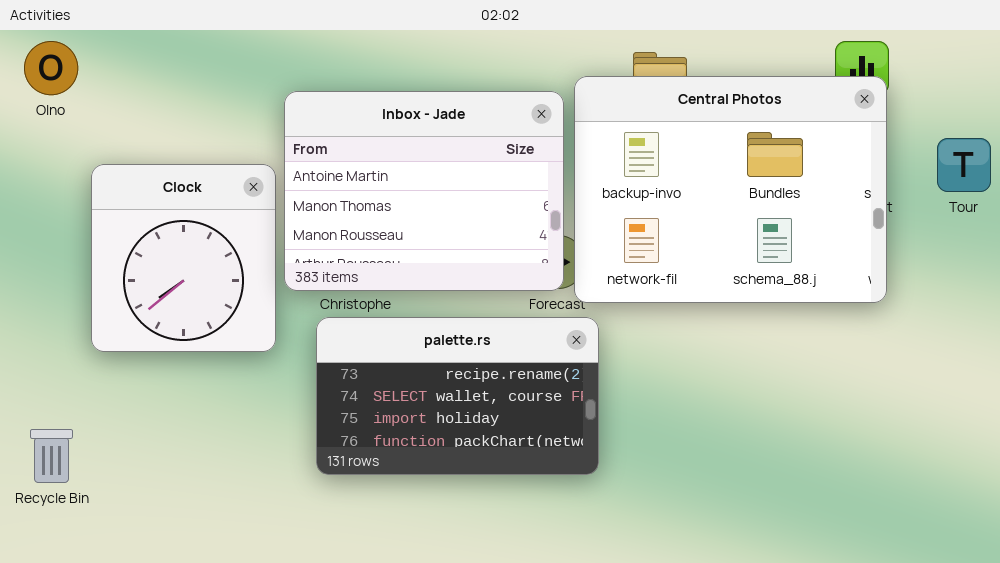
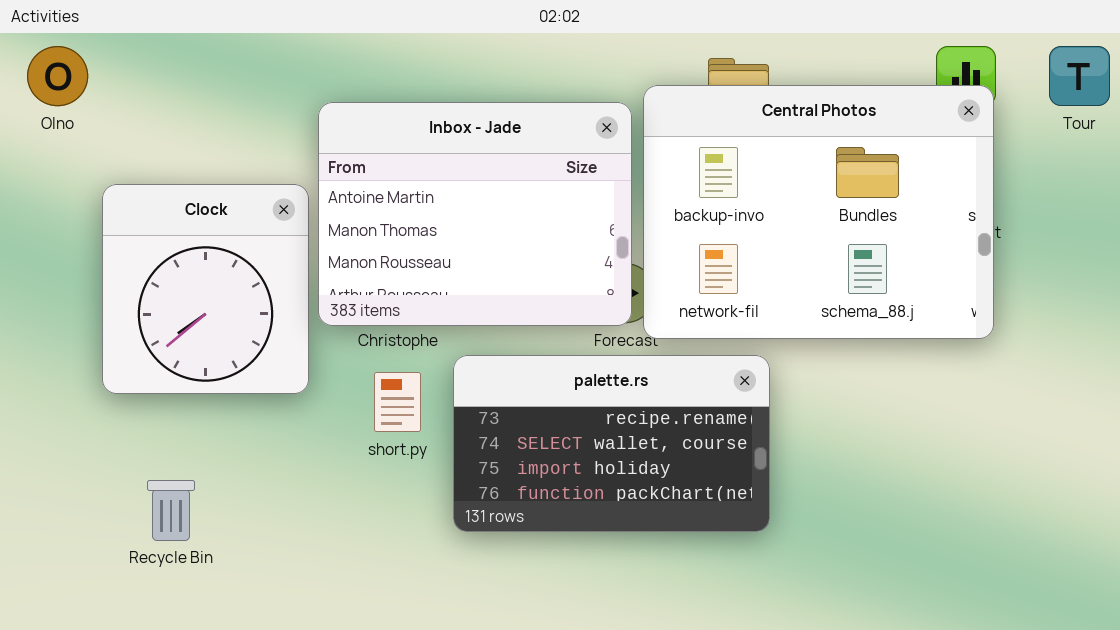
Tour: [937,138,991,192] -> [1049,46,1110,106], moved
palette.rs: [316,317,599,475] -> [453,355,770,532], moved
Recycle Bin: [30,429,73,483] -> [147,480,195,541], moved

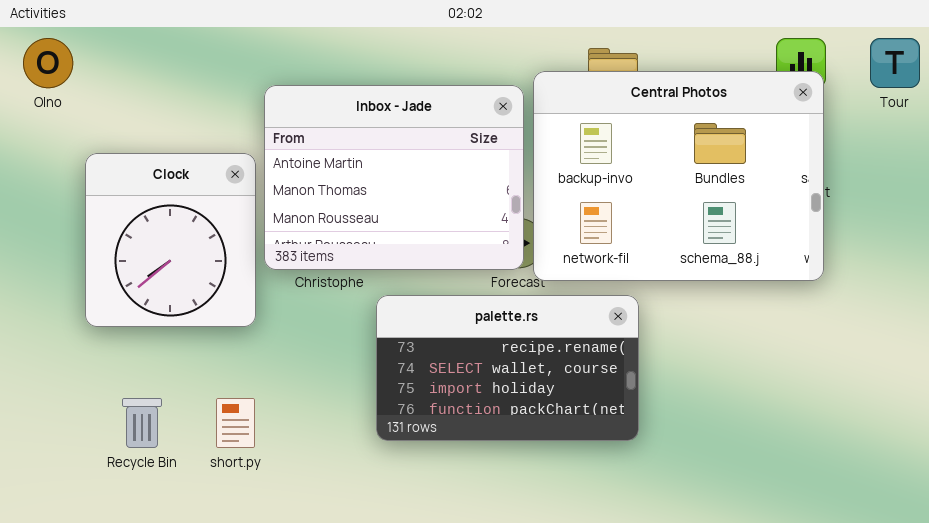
short.py: [374,372,421,432] -> [216,398,255,448], moved

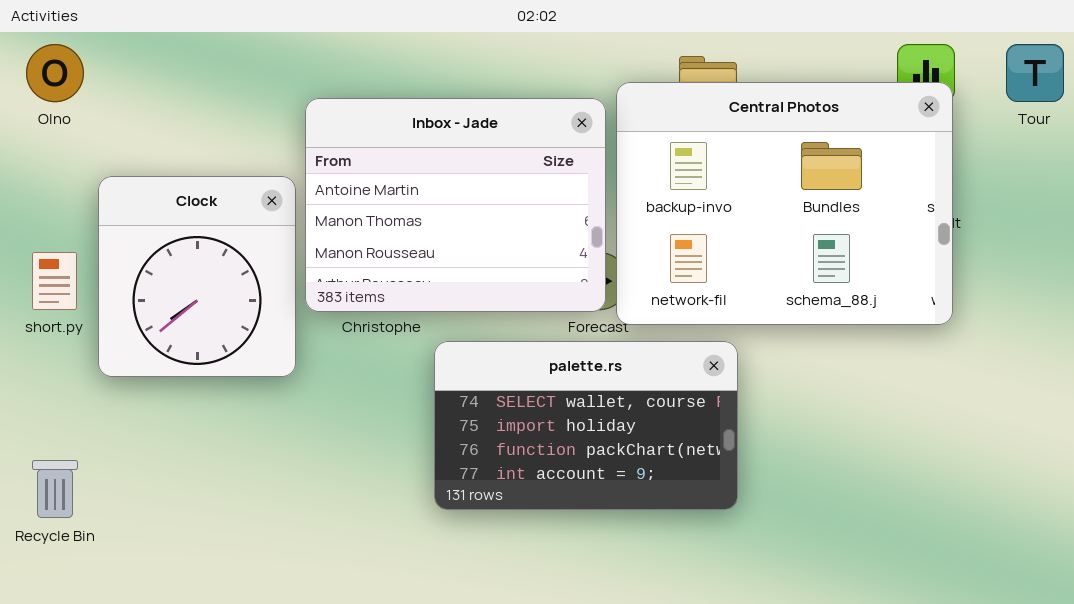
palette.rs: [376,295,639,441] -> [434,341,738,510], scrolled down 1 row
Recycle Bin: [122,398,162,448] -> [32,460,78,518], moved
short.py: [216,398,255,448] -> [32,252,77,310], moved

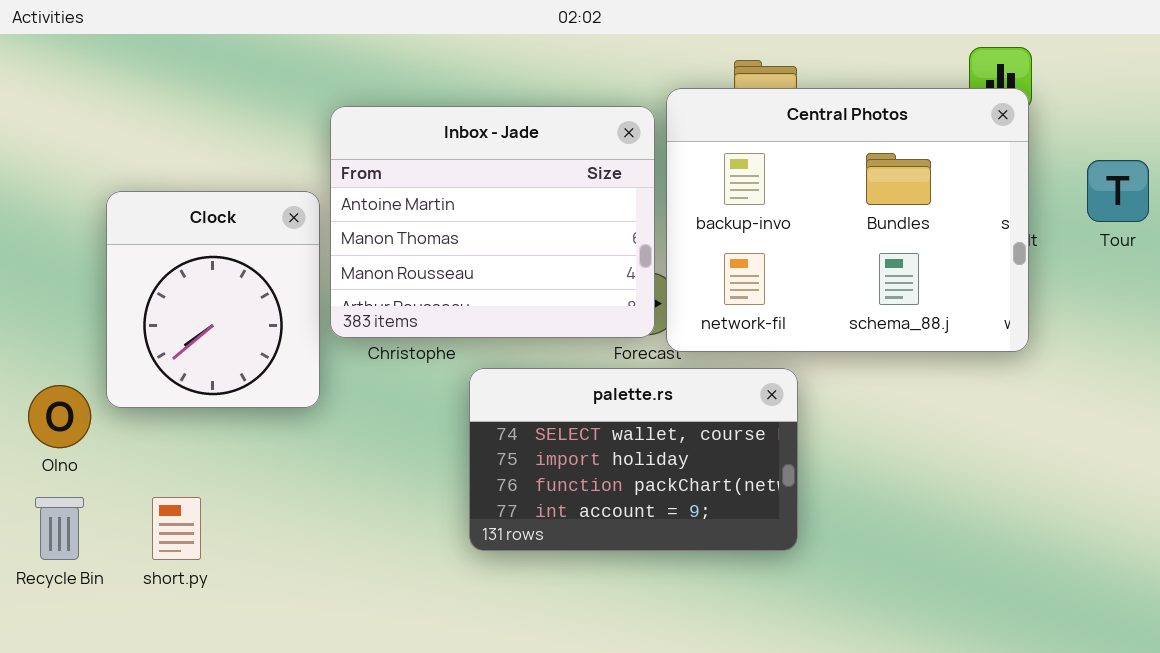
Olno: [26,44,84,102] -> [28,385,91,448], moved
Tour: [1006,44,1064,102] -> [1087,160,1149,222], moved
short.py: [32,252,77,310] -> [152,497,201,560], moved

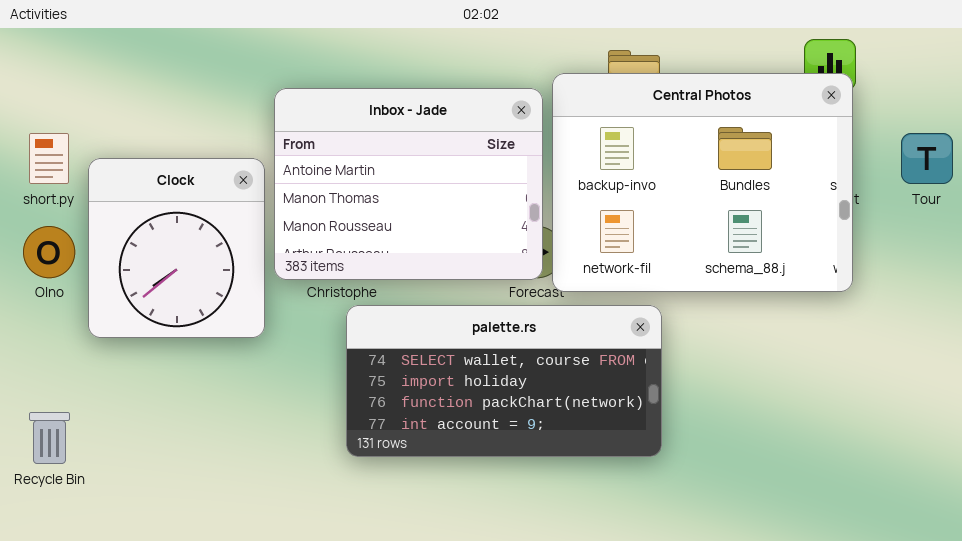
palette.rs: [469,368,798,551] -> [346,305,662,457], resized
Olno: [28,385,91,448] -> [23,226,75,278], moved
short.py: [152,497,201,560] -> [29,133,69,184], moved

